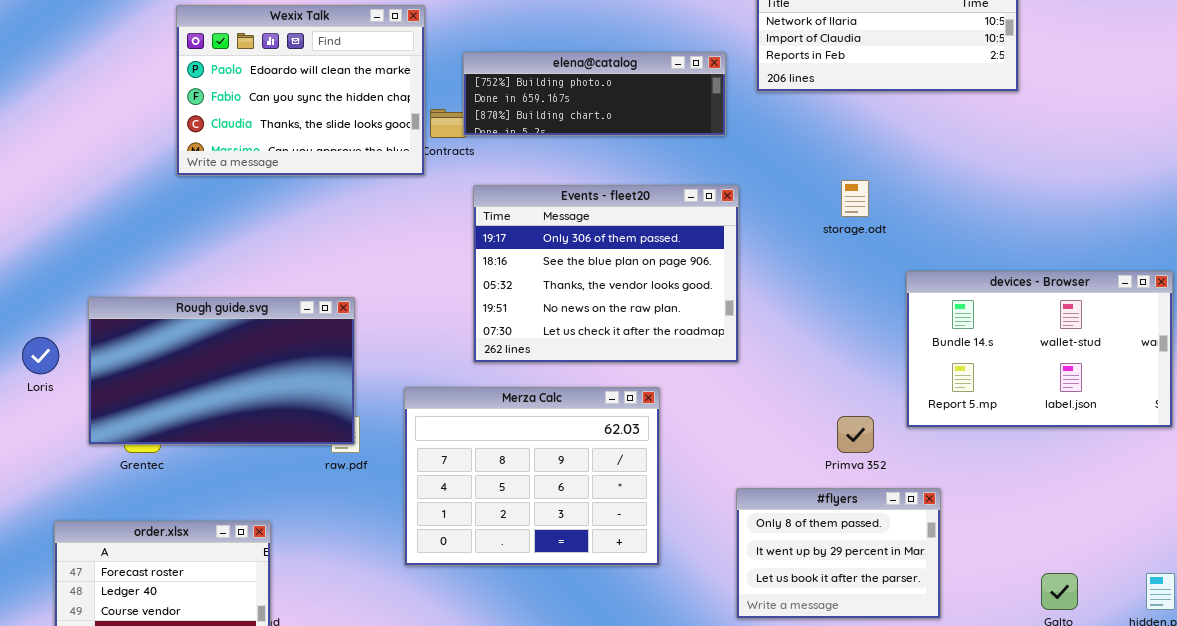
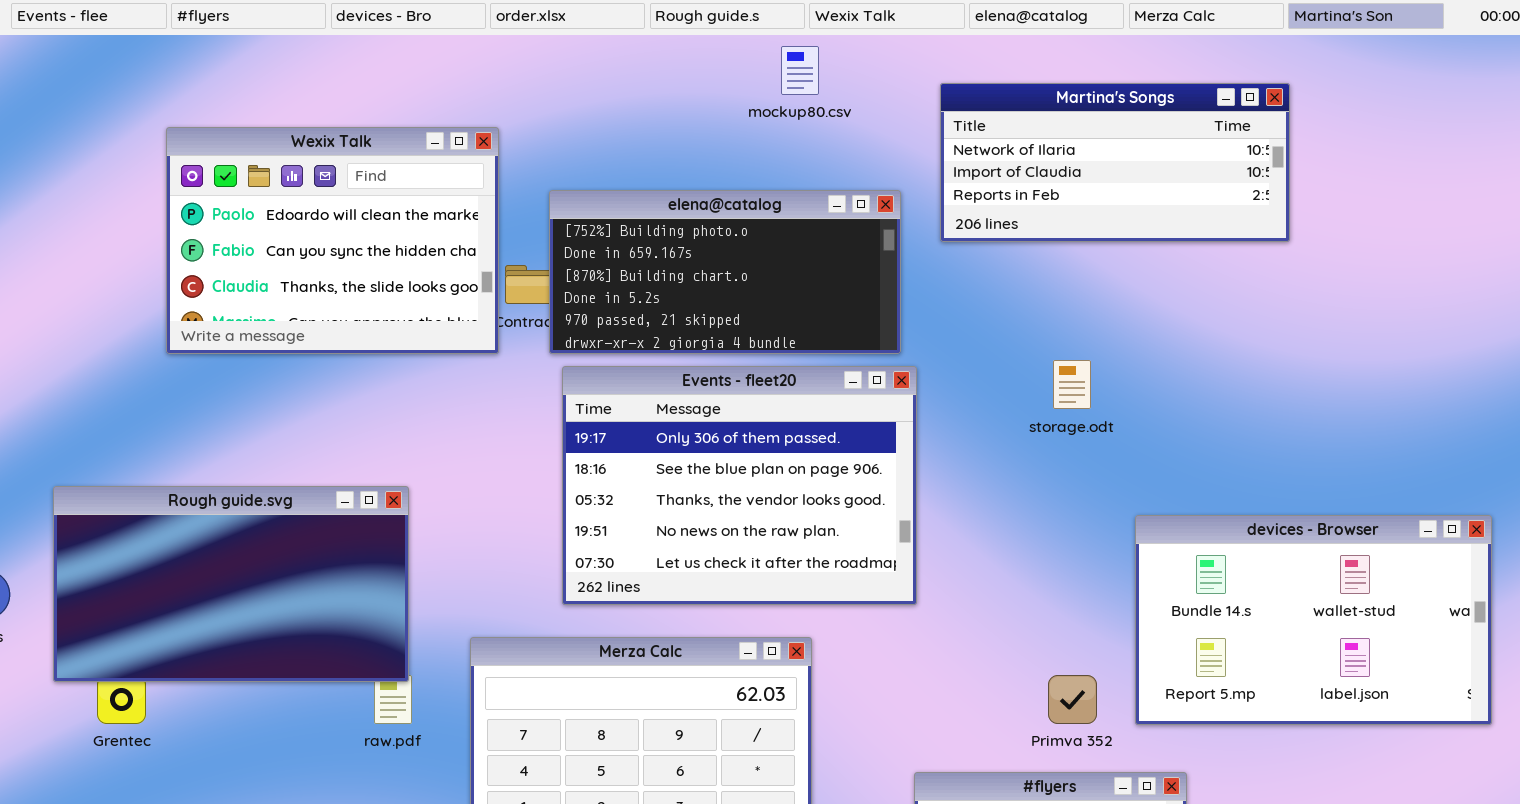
elena@catalog: [463,52,726,136] -> [549,190,901,354], resized
devices - Browser: [906,271,1173,428] -> [1135,515,1492,725], moved
Rough guide.svg: [88,297,355,445] -> [53,486,409,682], moved

